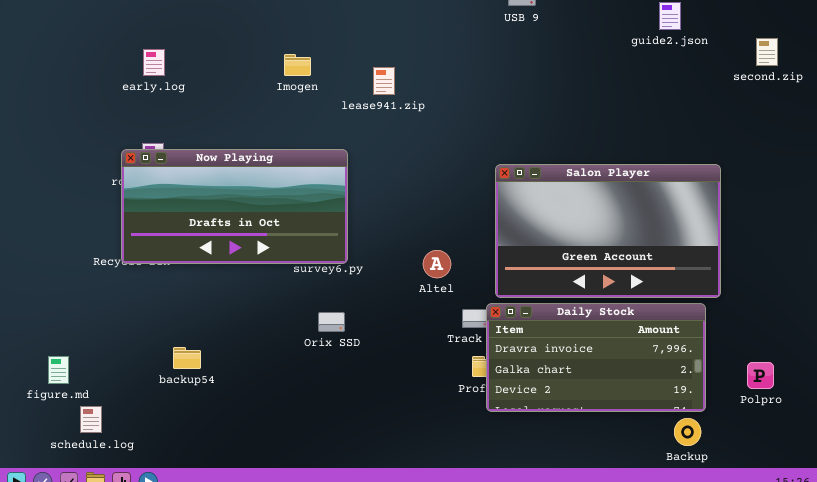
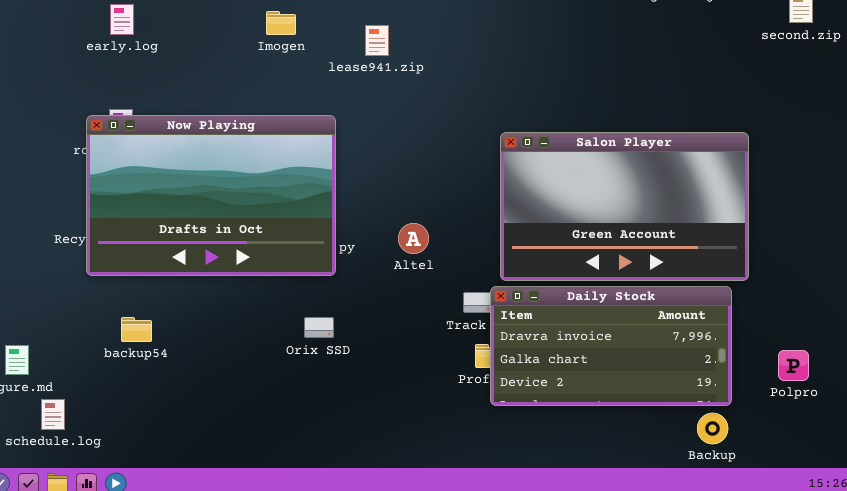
Now Playing: [121,149,348,264] -> [86,115,336,276], resized
Altel: [423,250,451,278] -> [398,223,429,254], moved
Orix SSD: [318,312,345,332] -> [304,317,334,338], moved
backup54: [173,347,201,369] -> [121,317,152,342], moved

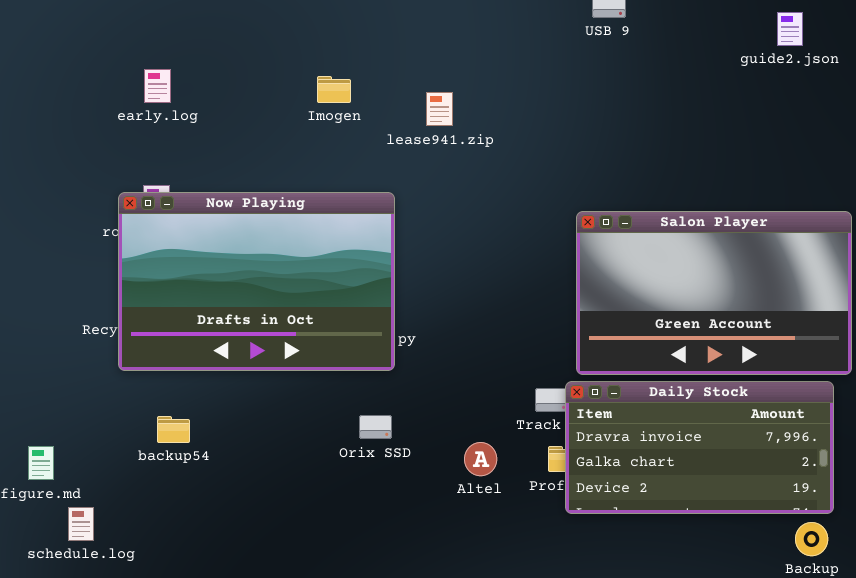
Altel: [398,223,429,254] -> [464,442,497,476], moved

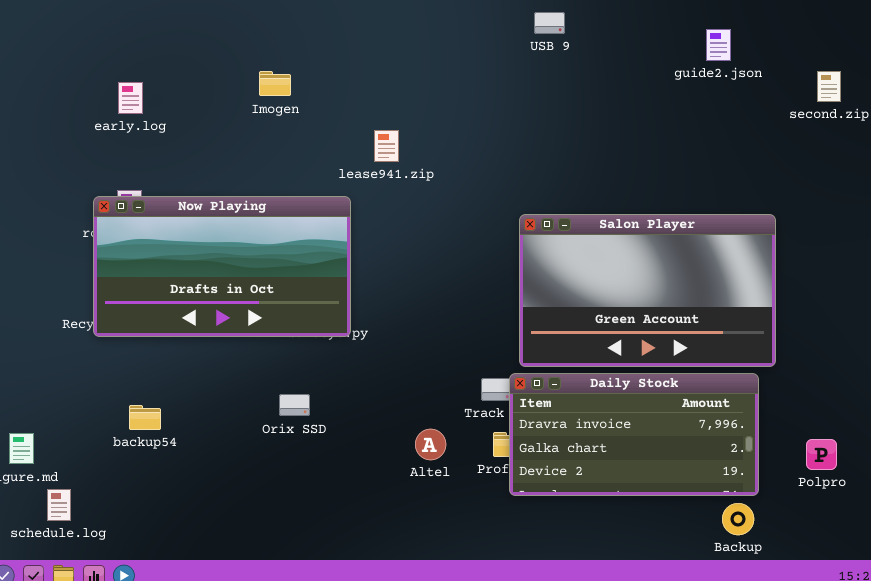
Imogen: [317,76,351,103] -> [259,71,291,96], moved
lease941.zip: [426,92,453,126] -> [374,130,399,162], moved
Now Playing: [118,192,395,371] -> [93,196,351,337], resized
Orix SSD: [359,415,392,439] -> [279,394,310,416], moved

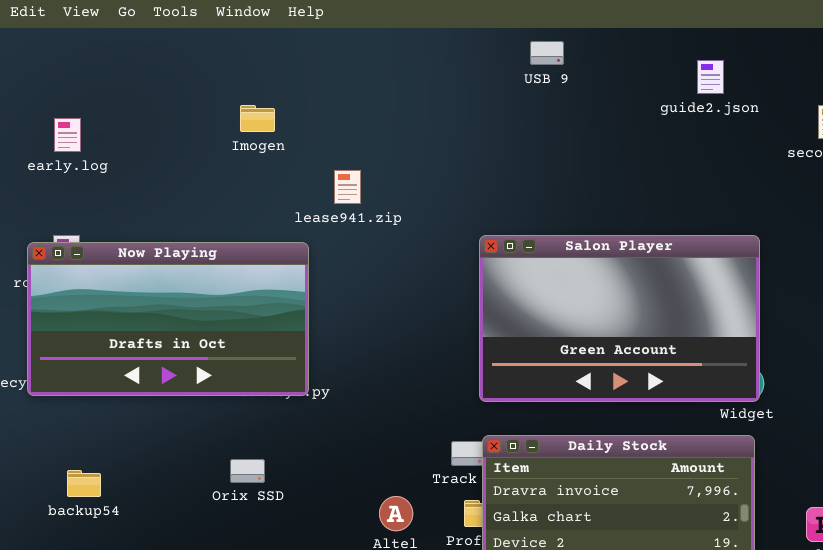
USB 9: [534,12,565,34] -> [530,41,564,65], moved
Imogen: [259,71,291,96] -> [240,105,275,132], moved
Salon Player: [519,214,776,367] -> [479,235,760,402], moved

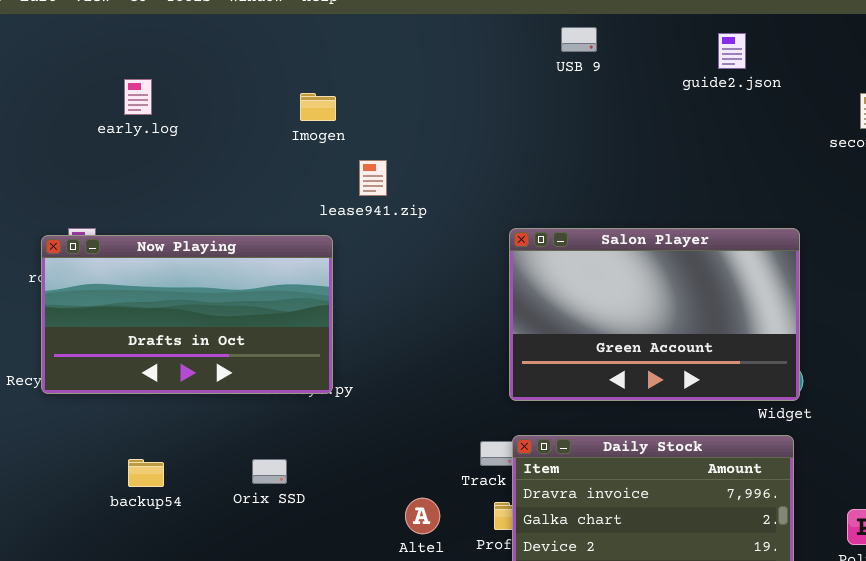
guide2.json: [697,60,724,94] -> [718,33,746,69], moved
Imogen: [240,105,275,132] -> [300,93,336,121], moved
early.log: [54,118,81,152] -> [124,79,152,115], moved
backup54: [67,470,101,497] -> [128,459,164,487], moved

